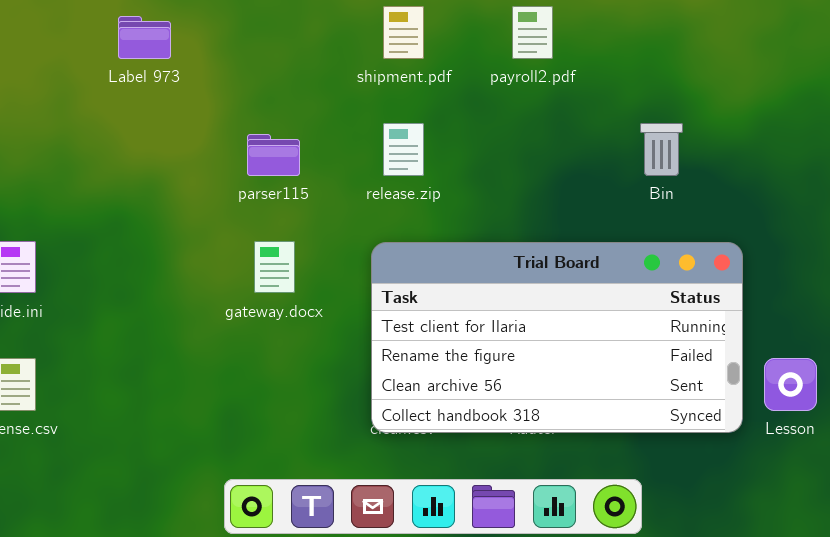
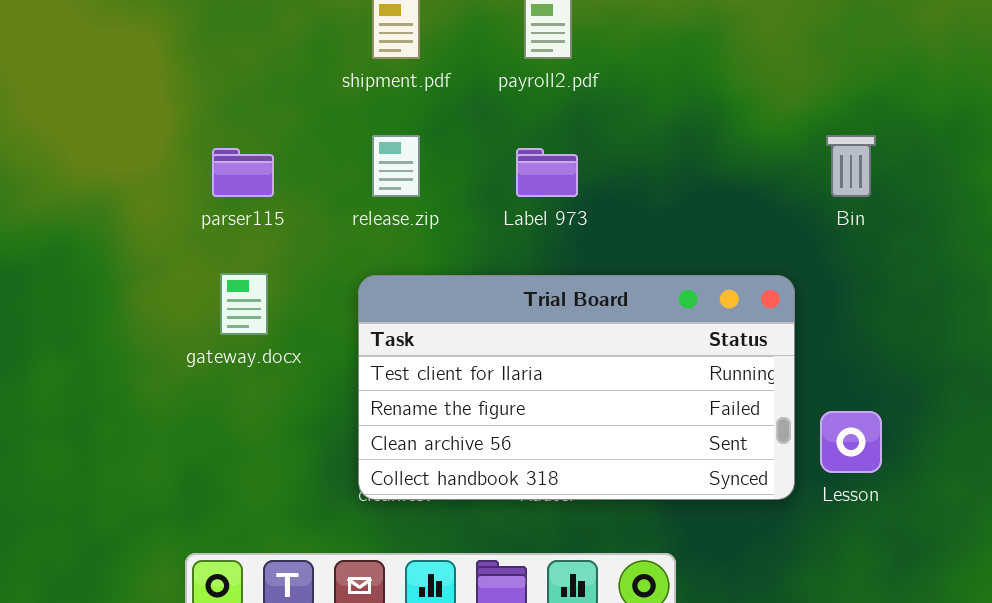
Label 973: [118,16,171,59] -> [516,148,578,197], moved
Bin: [640,123,683,176] -> [826,135,876,197], moved

